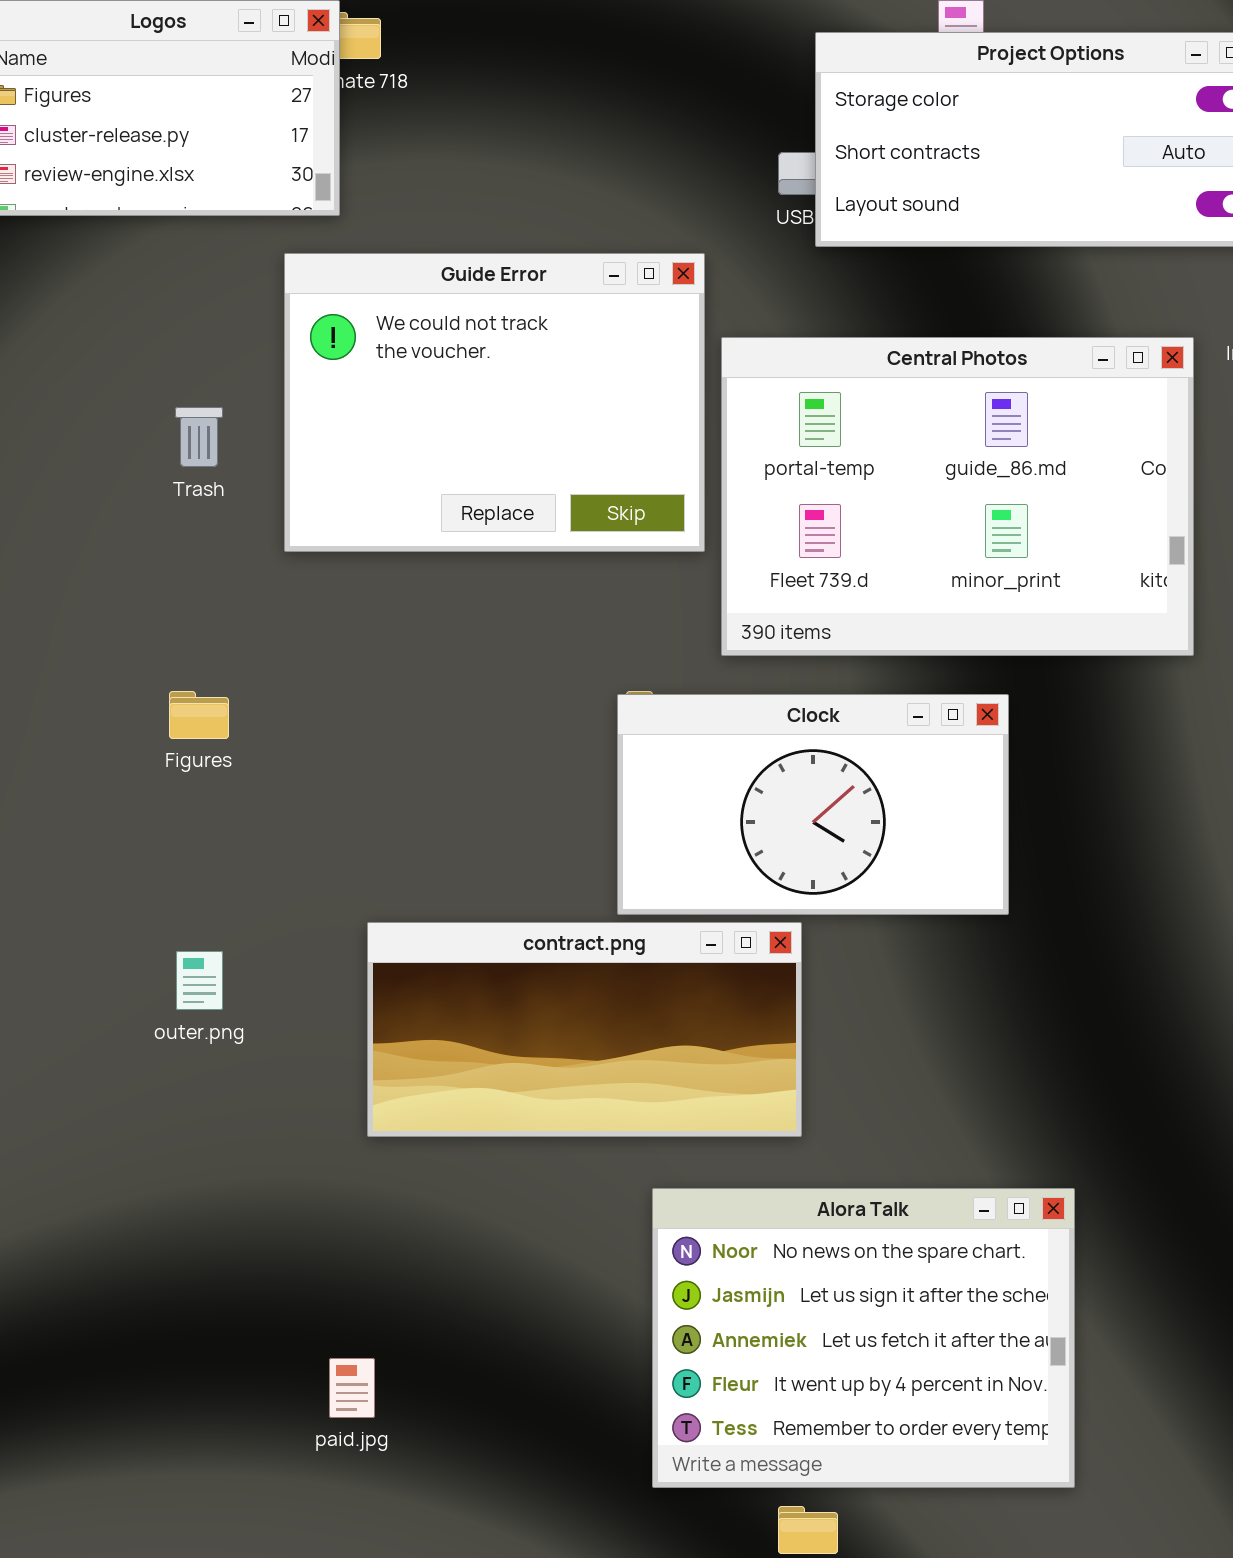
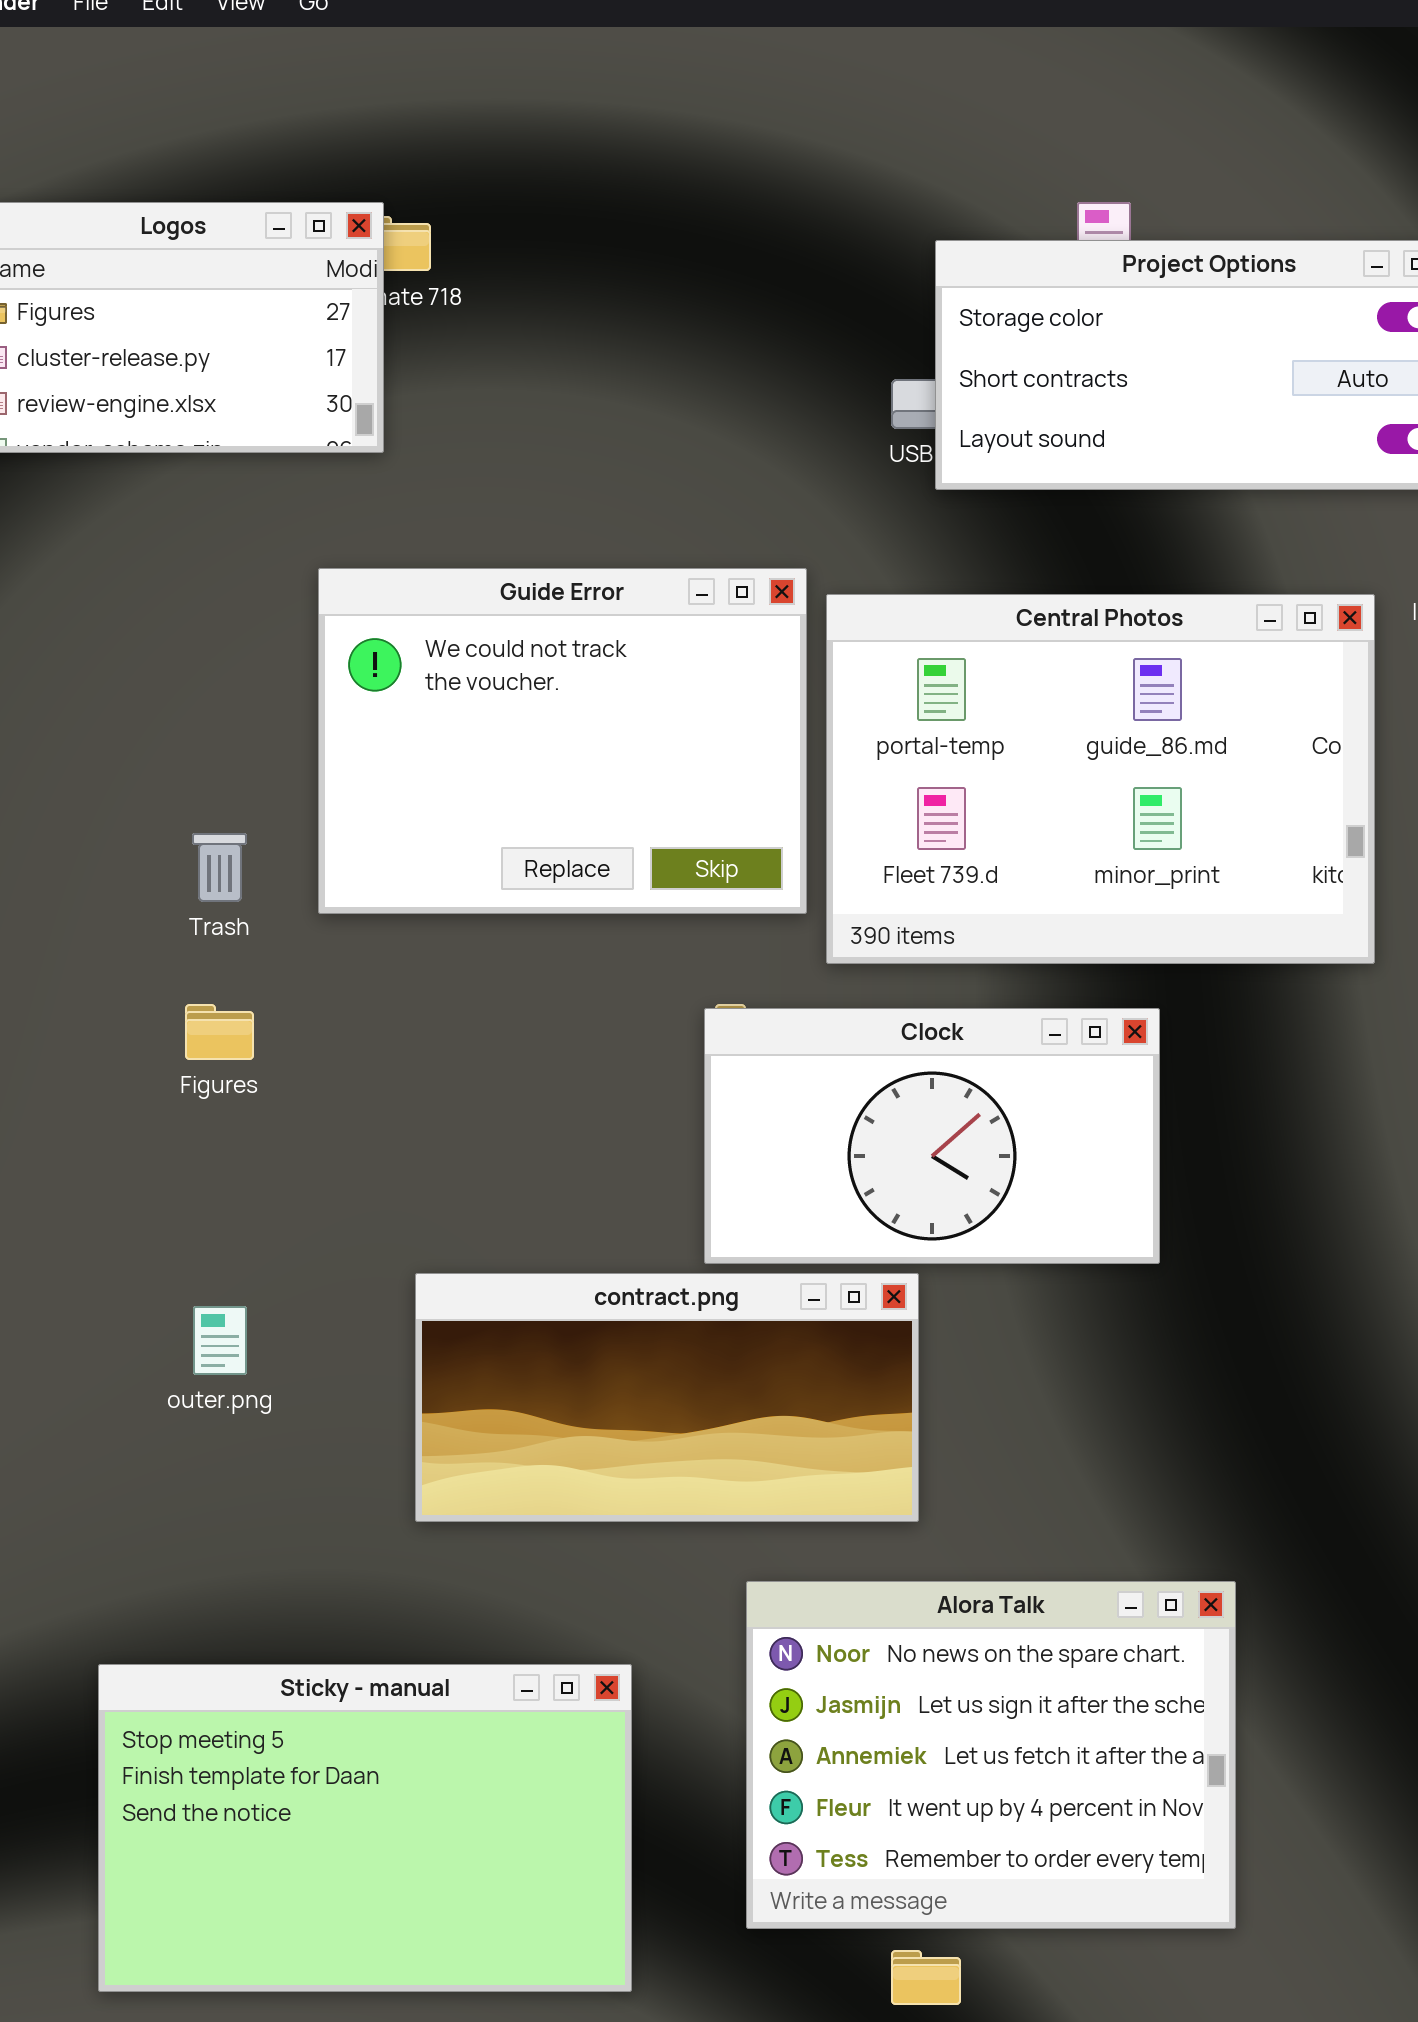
Guide Error: [284,253,705,552] -> [318,568,807,914], moved
Trash: [175,407,223,467] -> [192,833,247,902], moved
Sticky - manual: none -> [98,1664,632,1992], opened

